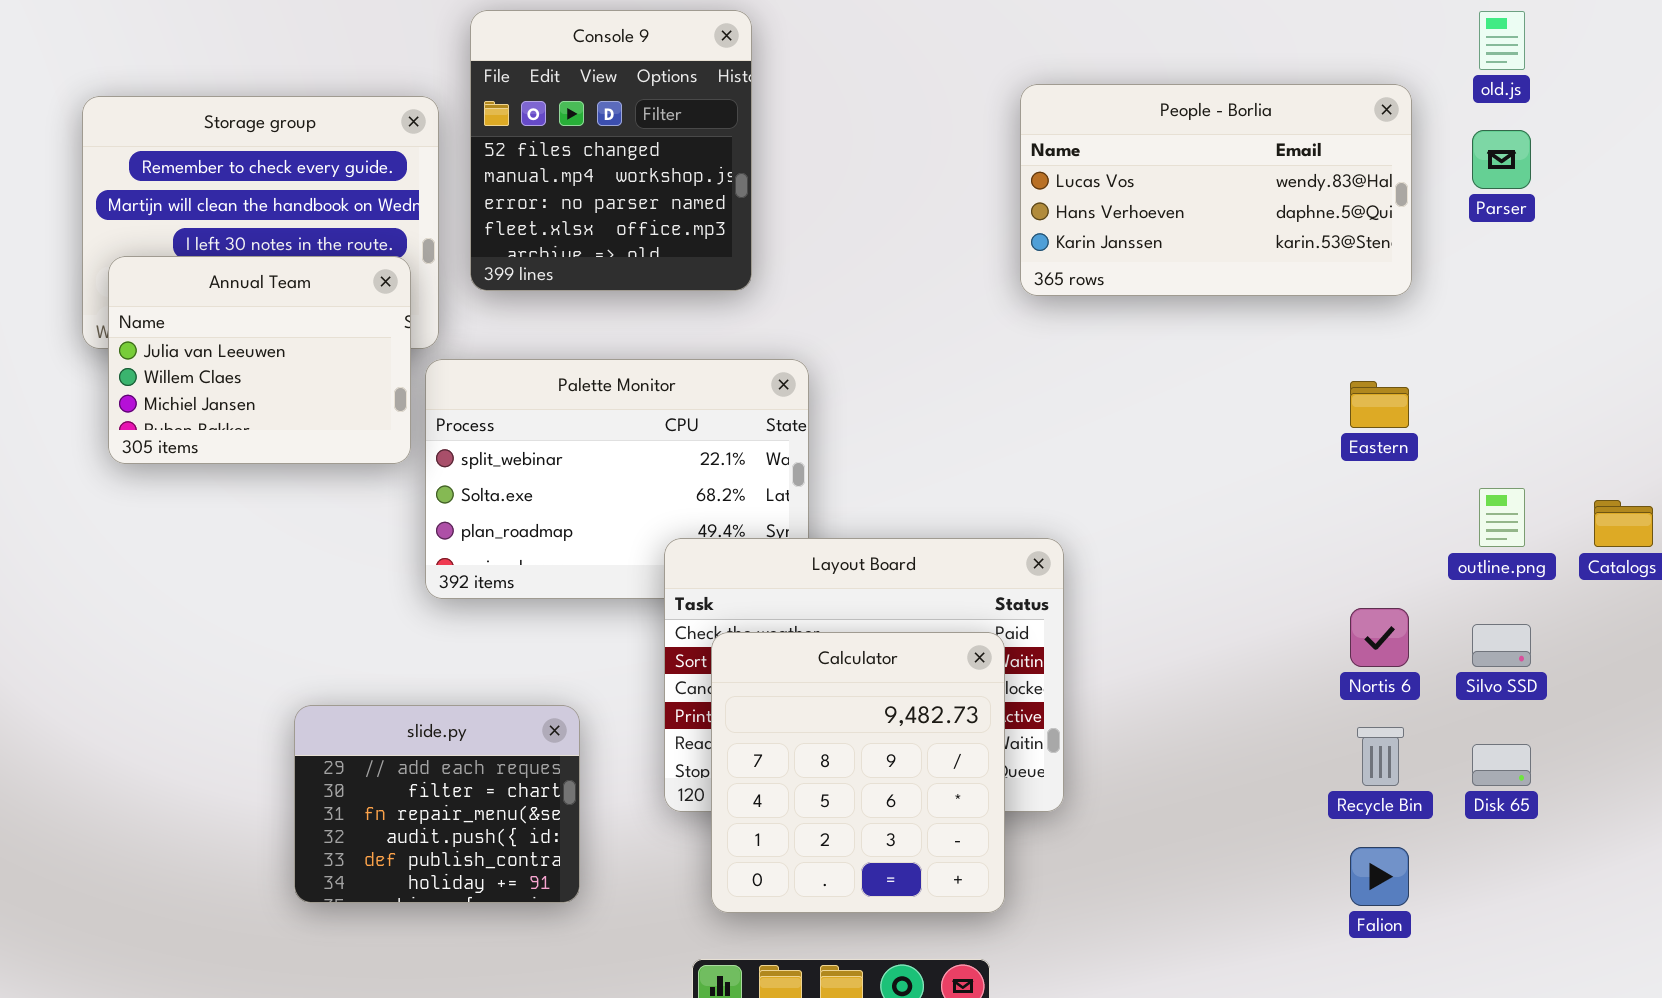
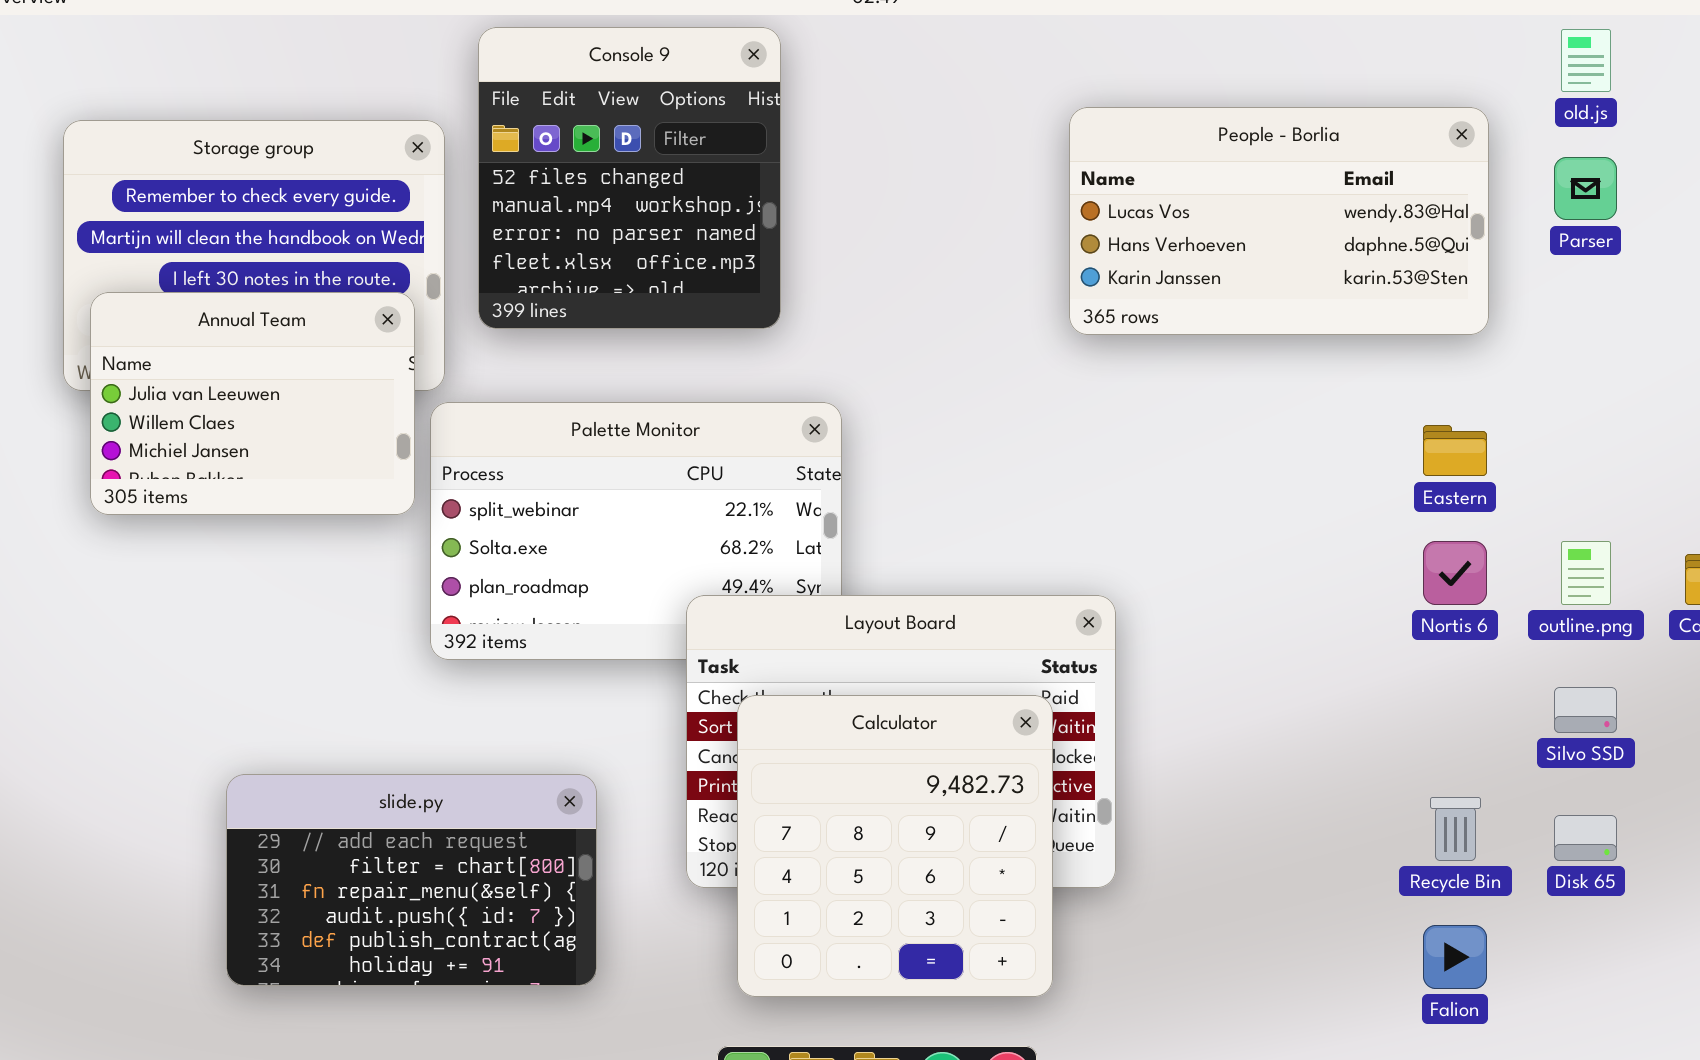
Nortis 6: [1350,608,1409,667] -> [1423,541,1487,605], moved
slide.py: [294,705,580,903] -> [226,774,597,986], resized

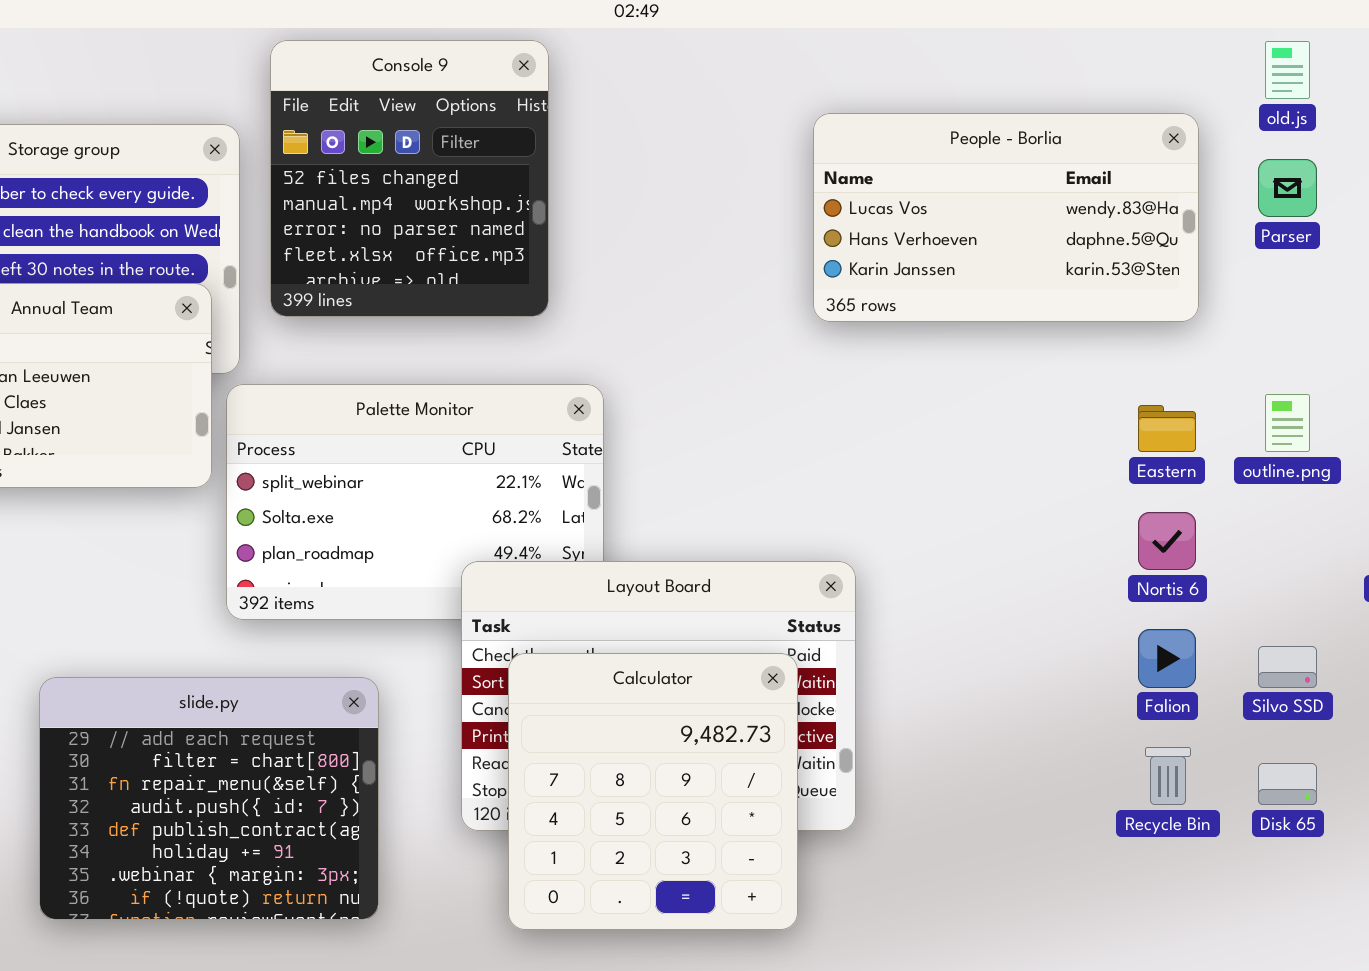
outline.png: [1561,541,1611,605] -> [1265,394,1310,452], moved
slide.py: [226,774,597,986] -> [39,677,379,920], resized
Falion: [1423,925,1487,989] -> [1138,629,1196,688], moved

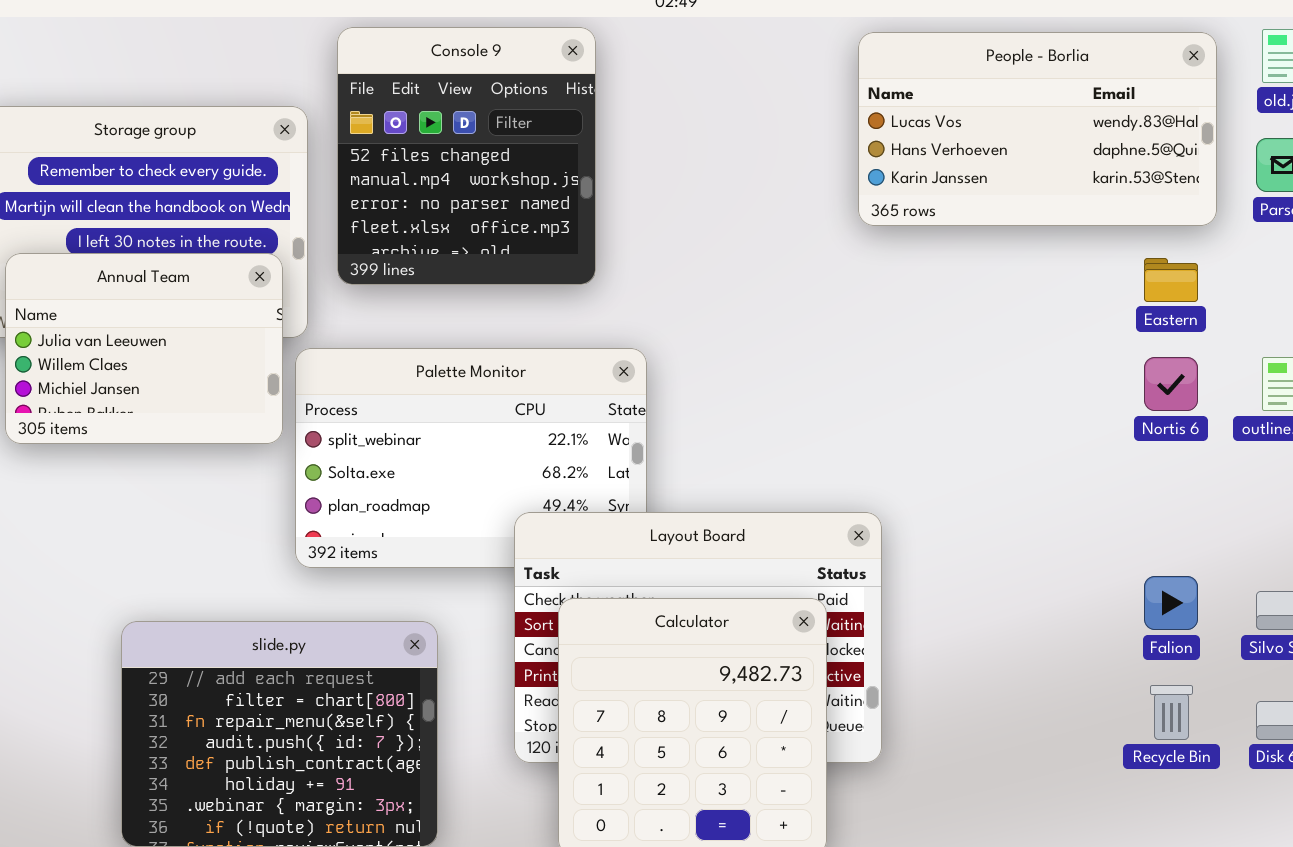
People - Borlia: [813,113,1199,322] -> [858,32,1217,226], moved
Eastern: [1138,405,1196,452] -> [1144,258,1198,302], moved
Nortis 6: [1138,512,1196,570] -> [1144,357,1198,411], moved

